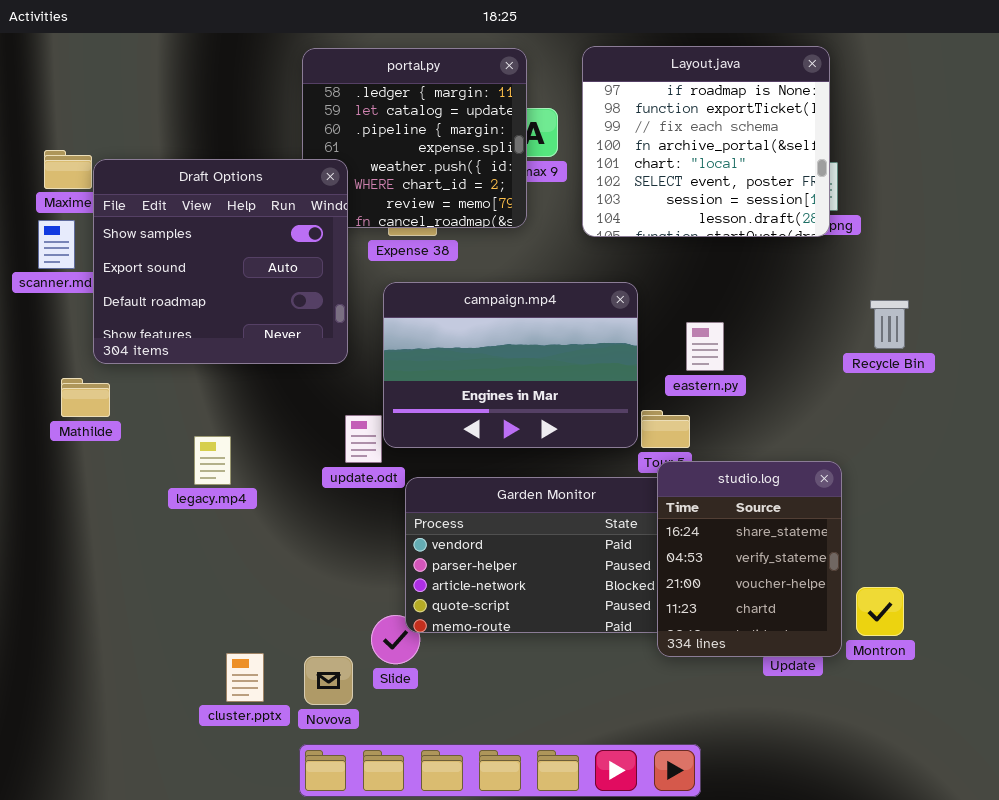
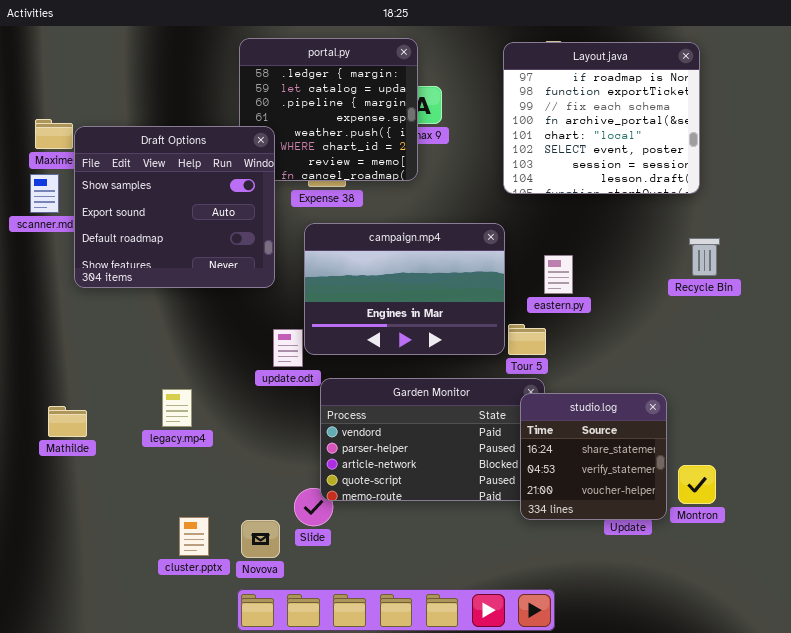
Layout.java: [582,46,830,237] -> [503,42,700,194], moved
Mathilde: [61,378,110,417] -> [48,406,87,437], moved
legacy.mp4: [194,436,231,485] -> [162,389,192,427], moved
studio.log: [657,461,842,657] -> [520,393,667,520], resized

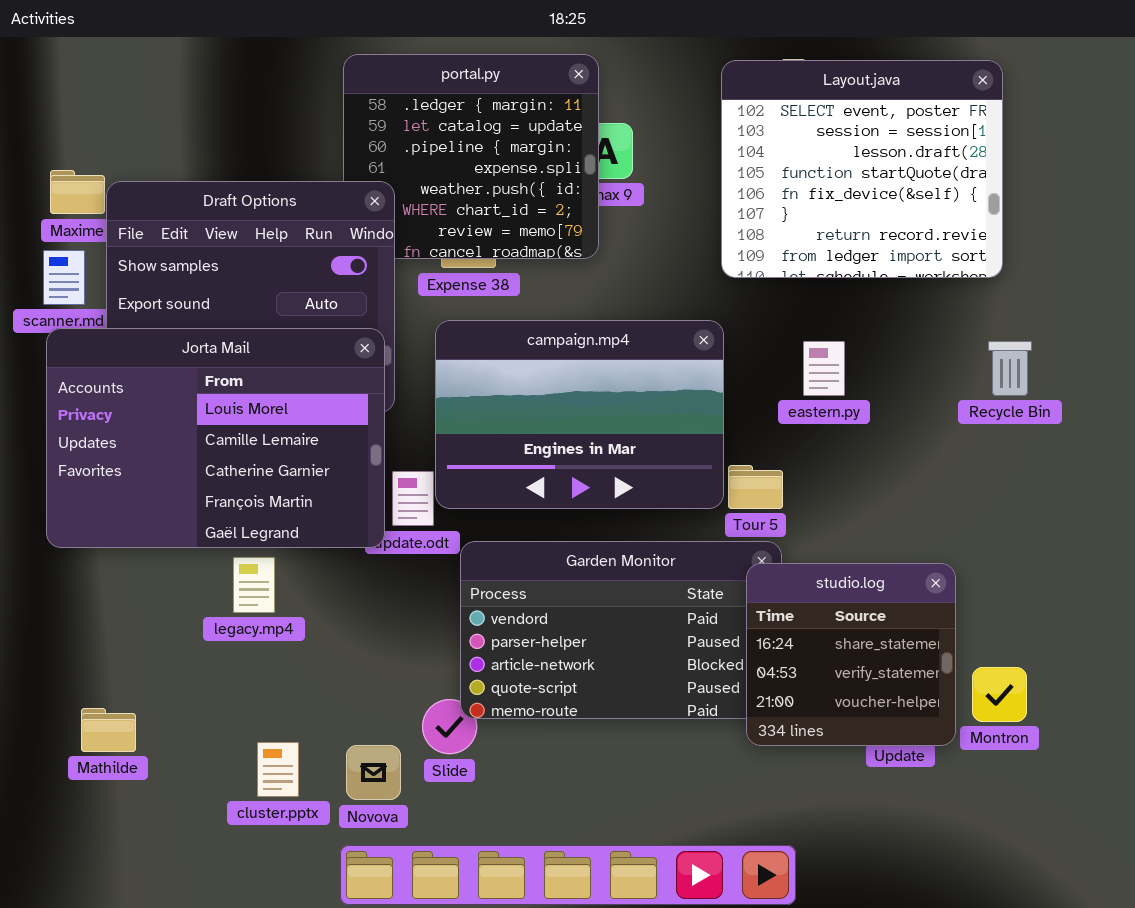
Layout.java: [503,42,700,194] -> [721,60,1003,278], scrolled down 5 rows
Jorta Mail: none -> [46,328,385,548], opened
eastern.py: [544,255,573,294] -> [803,341,845,396], moved
Mathilde: [48,406,87,437] -> [81,708,136,752], moved

